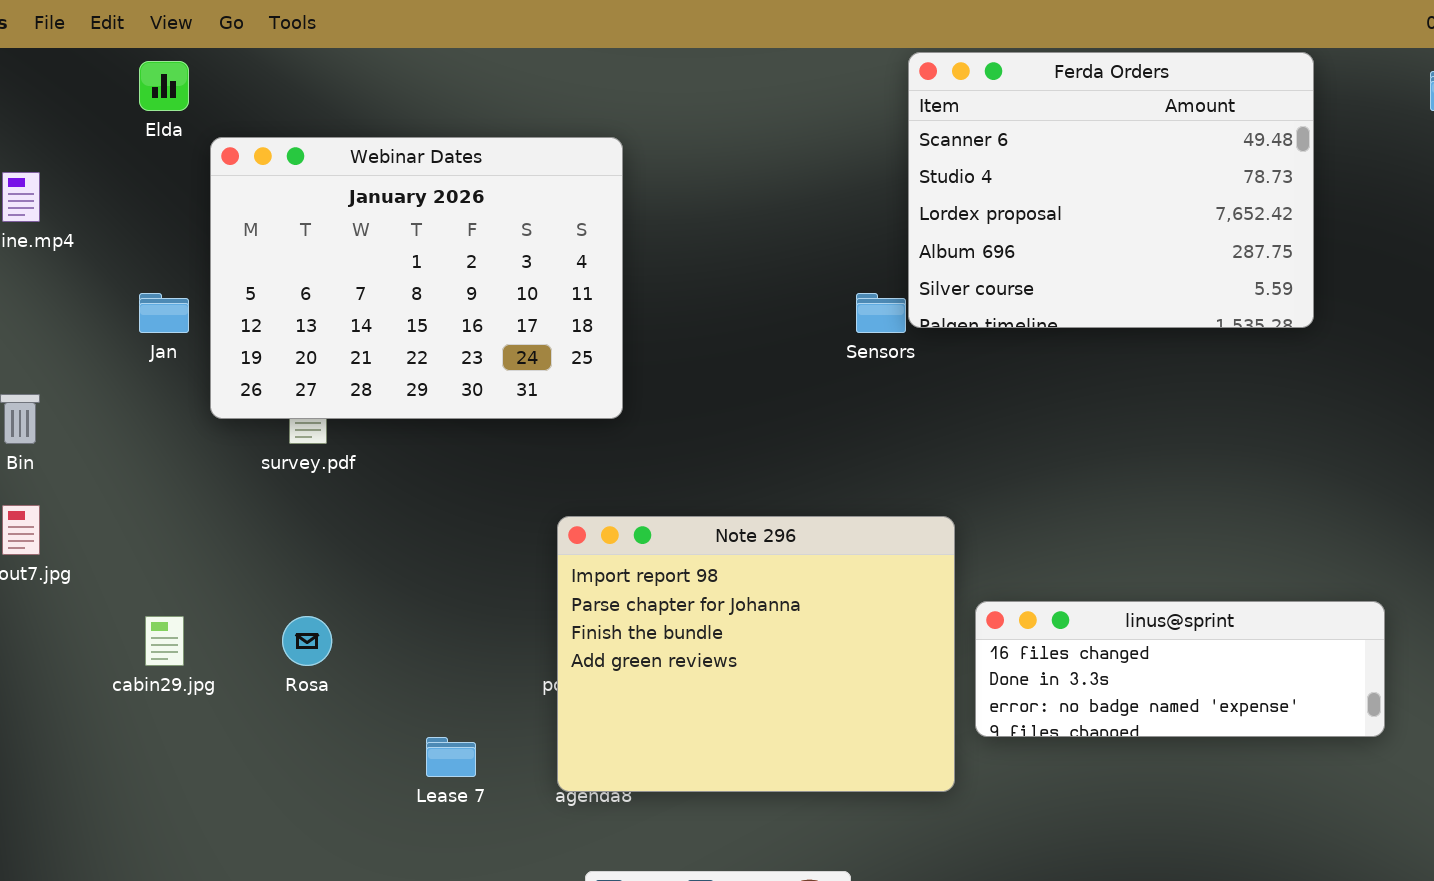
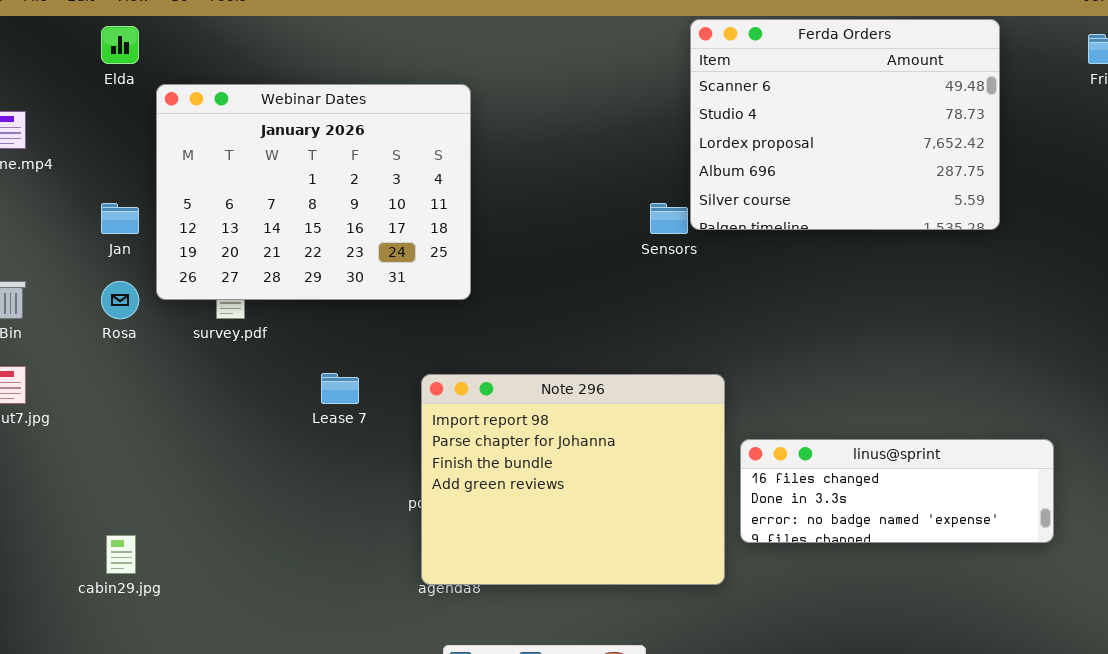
cabin29.jpg: [145,616,184,666] -> [106,535,136,574], moved
Rosa: [282,616,332,666] -> [101,281,139,319], moved
Lease 7: [426,737,476,777] -> [321,373,359,404], moved

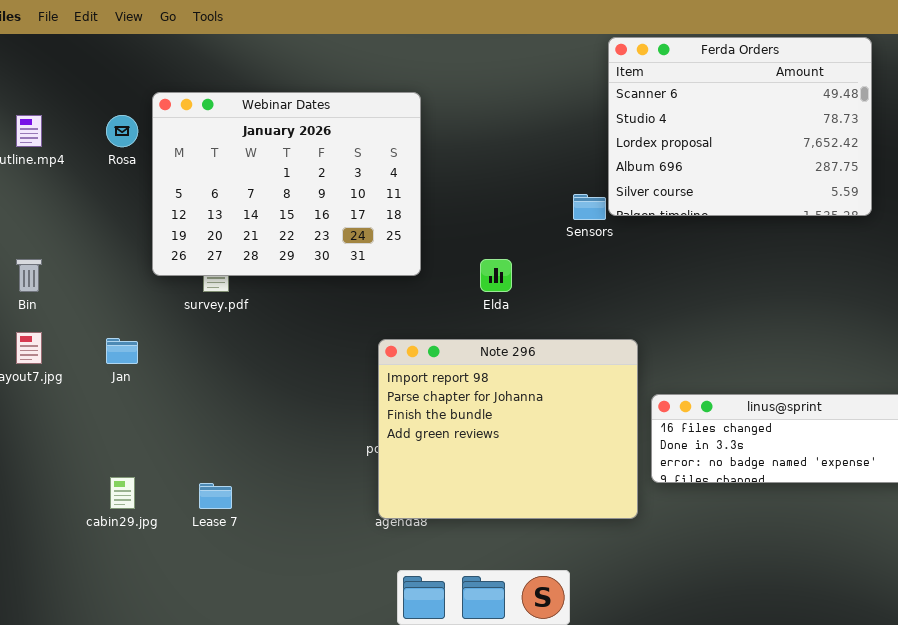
Elda: [101,26,139,64] -> [480,259,512,292], moved
Jan: [101,203,139,234] -> [106,338,138,364], moved
Rosa: [101,281,139,319] -> [106,115,138,147], moved
Lease 7: [321,373,359,404] -> [199,483,232,509], moved

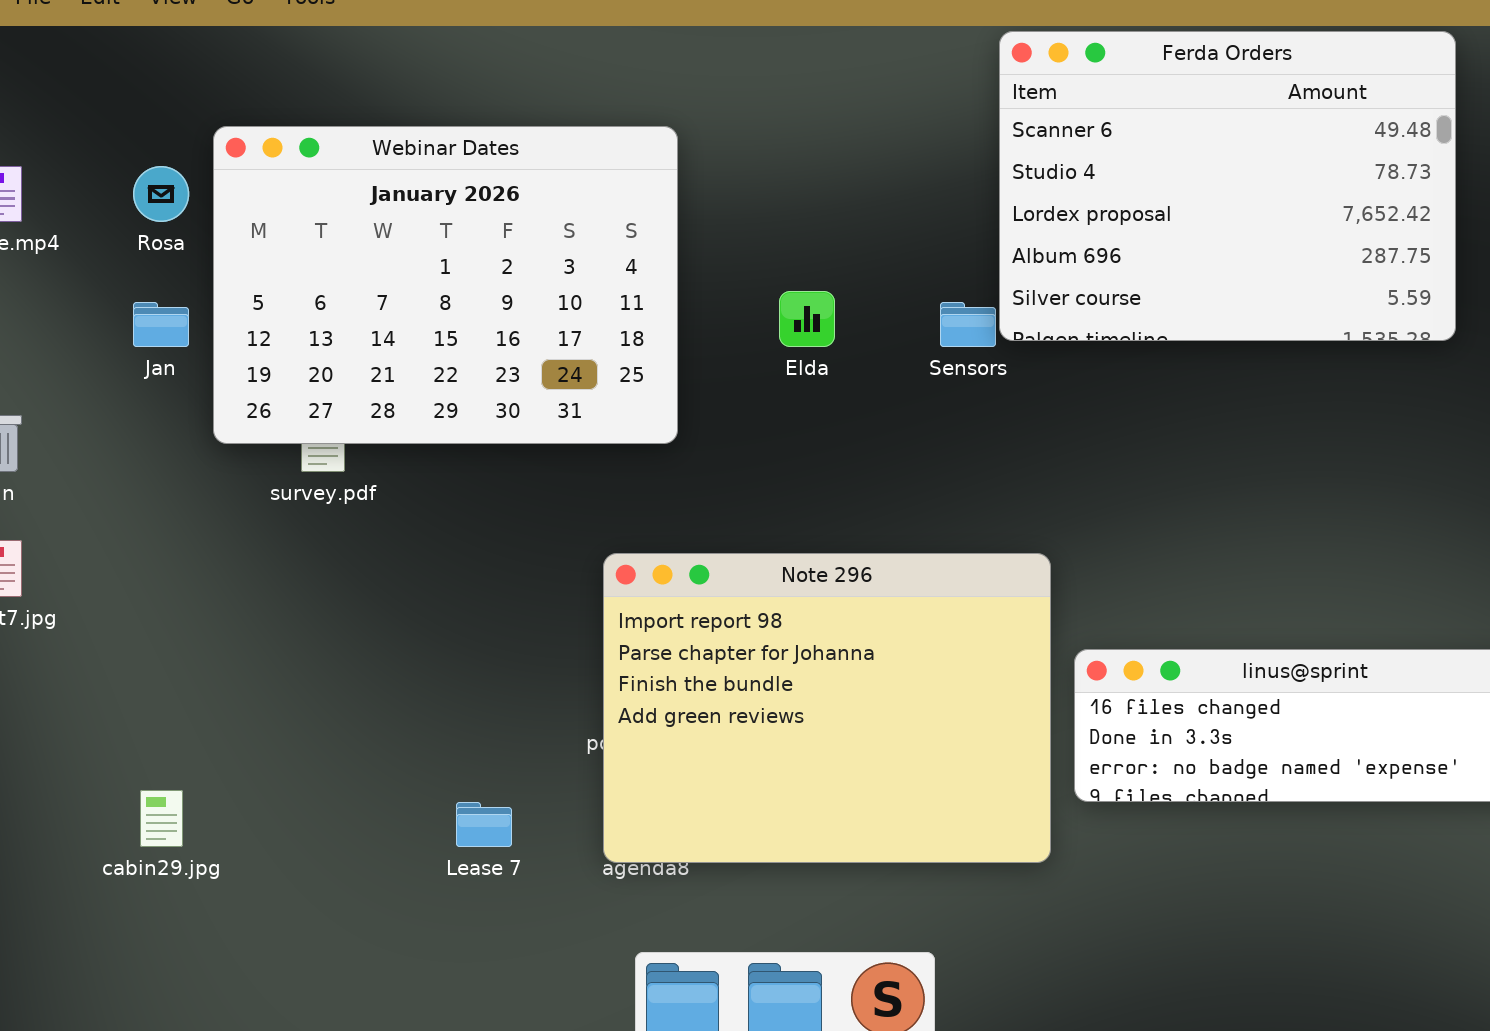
Elda: [480,259,512,292] -> [779,291,835,347], moved
Jan: [106,338,138,364] -> [133,302,189,347], moved
Lease 7: [199,483,232,509] -> [456,802,512,847], moved

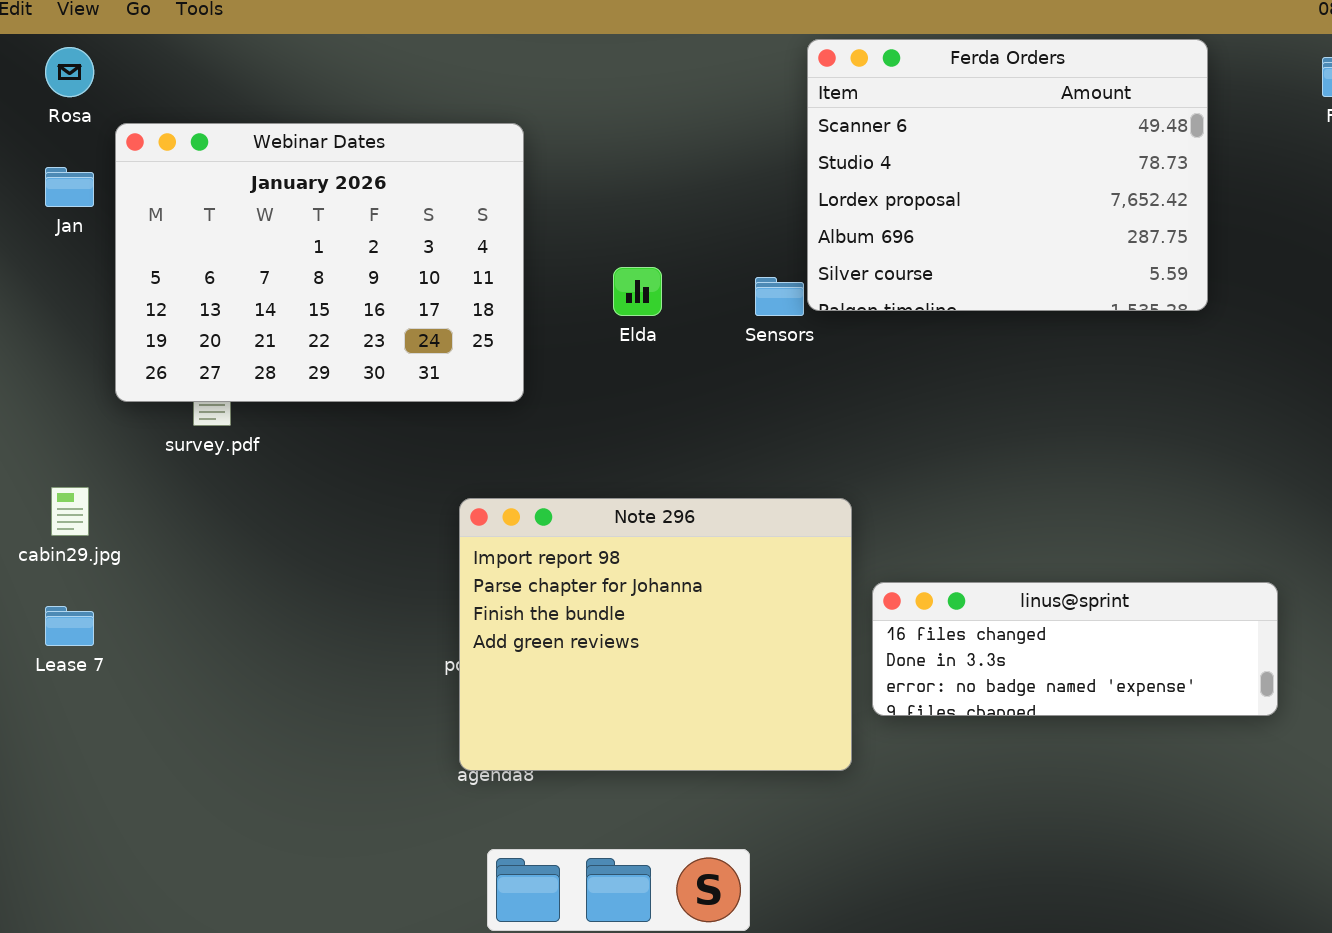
Rosa: [133,166,189,222] -> [45,47,94,97], moved
Jan: [133,302,189,347] -> [45,167,94,207], moved
cabin29.jpg: [140,790,183,847] -> [51,487,89,536], moved
Lease 7: [456,802,512,847] -> [45,606,94,646], moved

